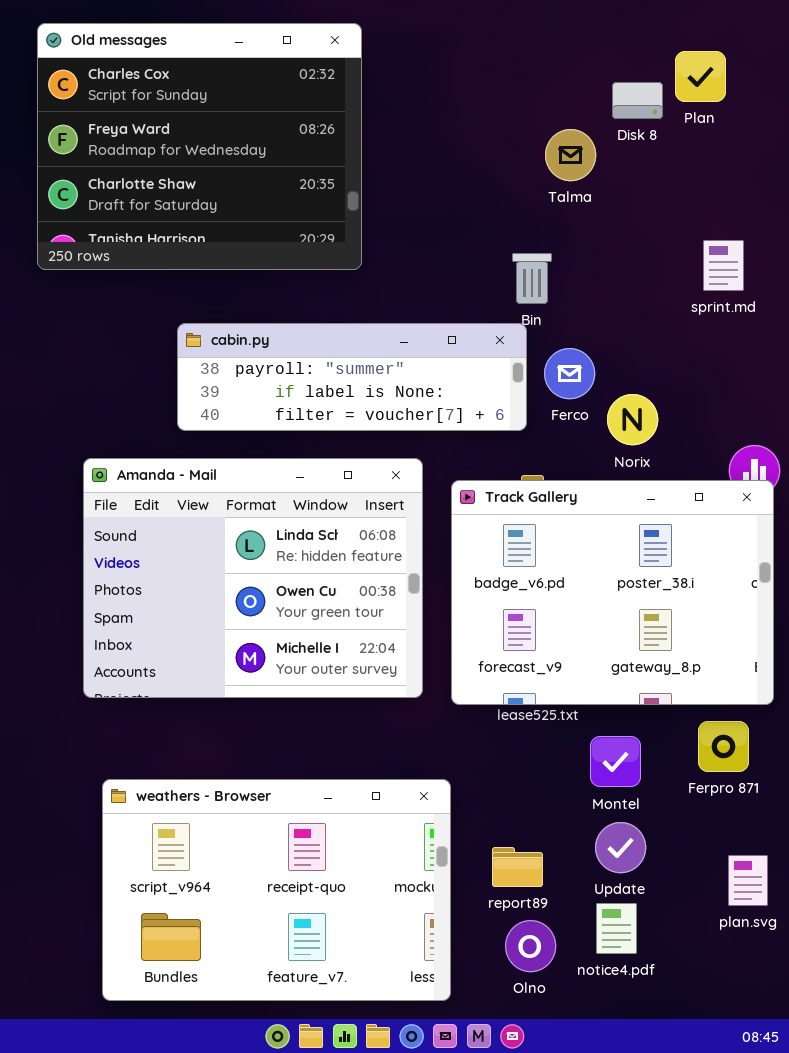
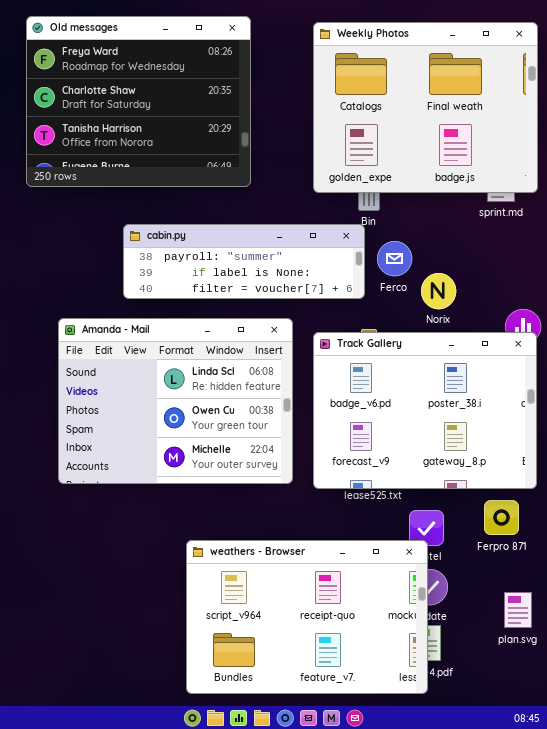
Old messages: [37,23,362,270] -> [26,16,251,187], scrolled down 1 row
Weekly Photos: none -> [313,22,538,193], opened
weathers - Browser: [102,779,451,1001] -> [186,540,428,694], moved

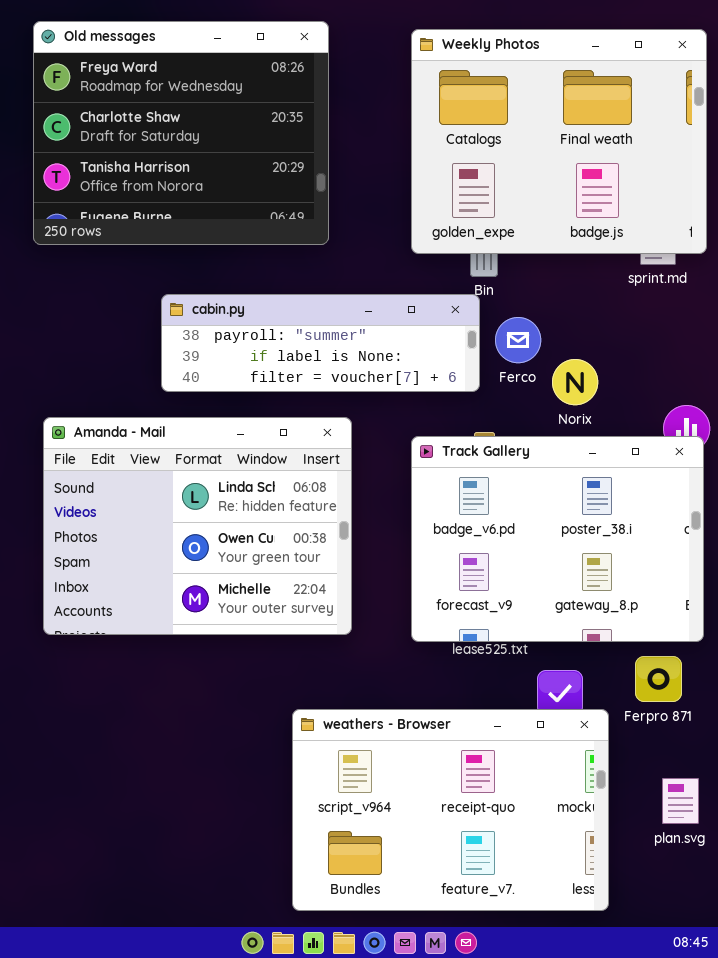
Amanda - Mail: [58,318,293,484] -> [43,417,352,635], moved
weathers - Browser: [186,540,428,694] -> [292,709,609,911], moved

